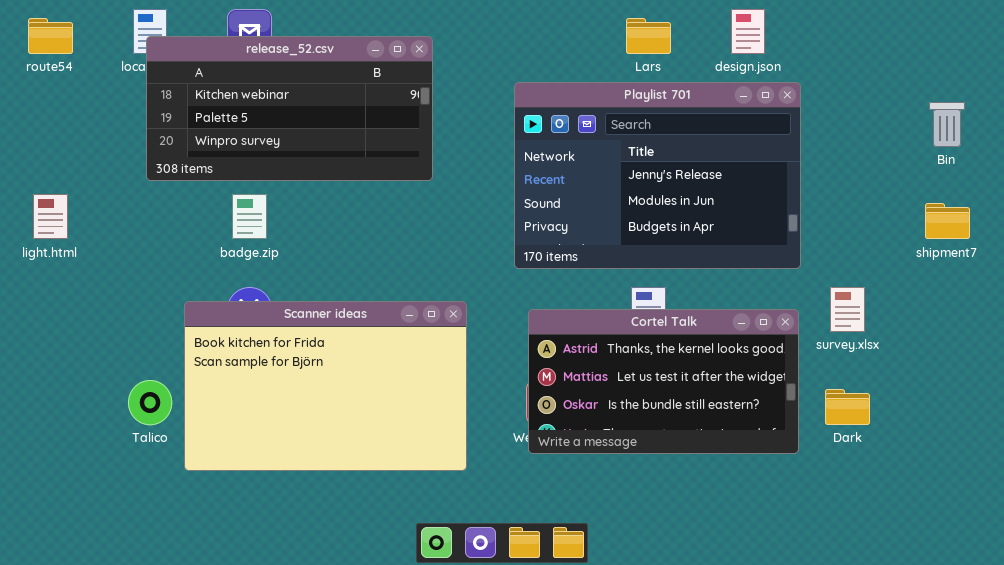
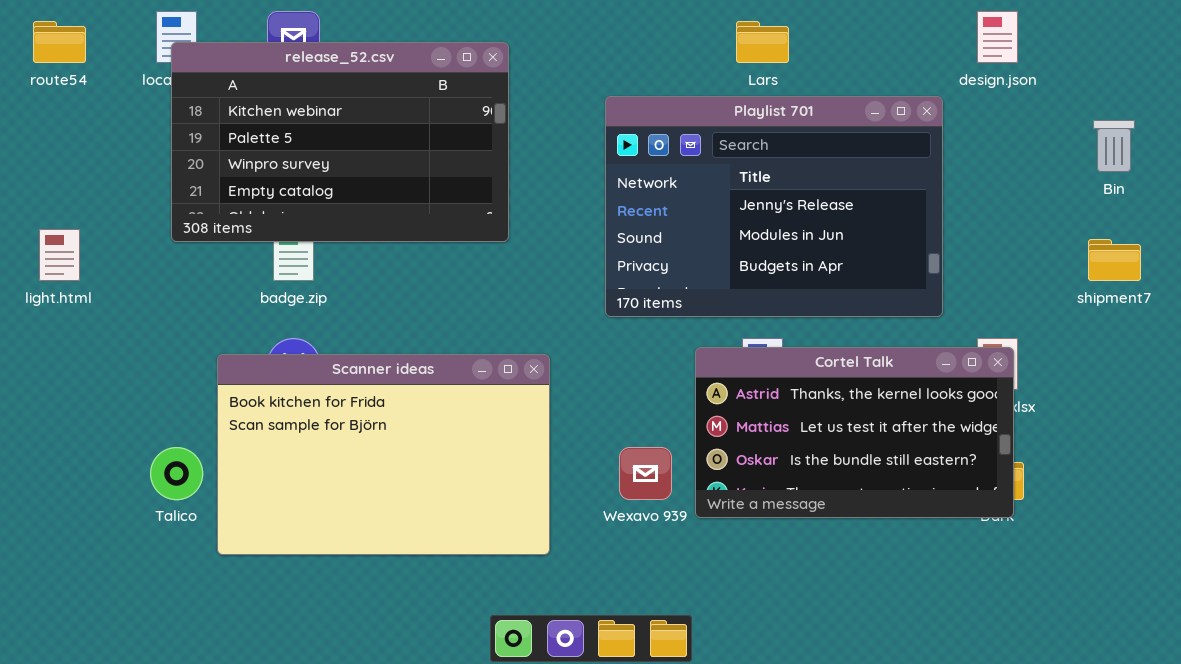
design.json: [731,9,765,54] -> [977,11,1018,63], moved
release_52.csv: [146,36,433,181] -> [171,42,509,242], resized
Cortel Talk: [528,309,799,454] -> [695,347,1014,518], moved

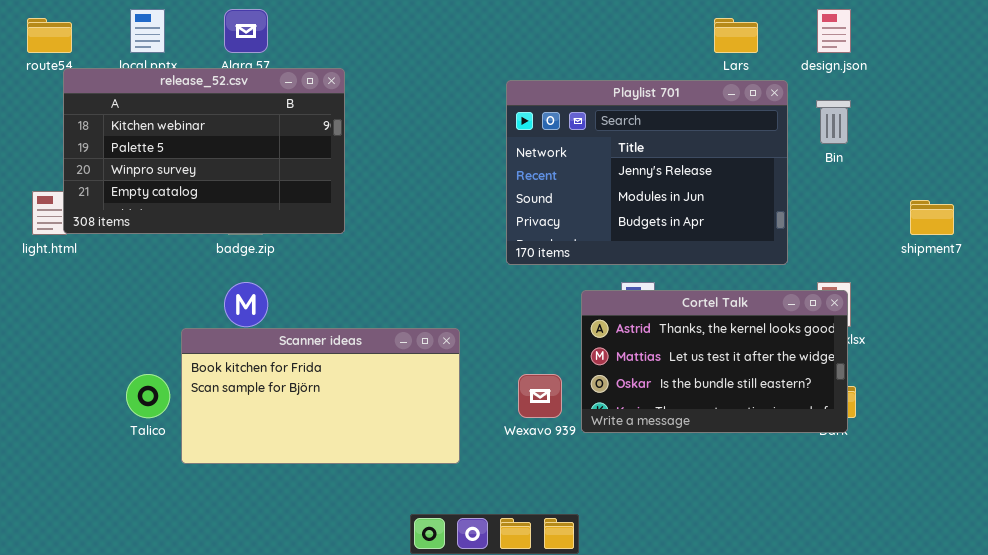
Lars: [736,21,789,63] -> [714,18,758,53], moved
release_52.csv: [171,42,509,242] -> [63,68,345,234], moved
Bin: [1093,120,1135,172] -> [816,100,851,144], moved
Scanner ideas: [217,354,550,555] -> [181,328,460,464], resized

